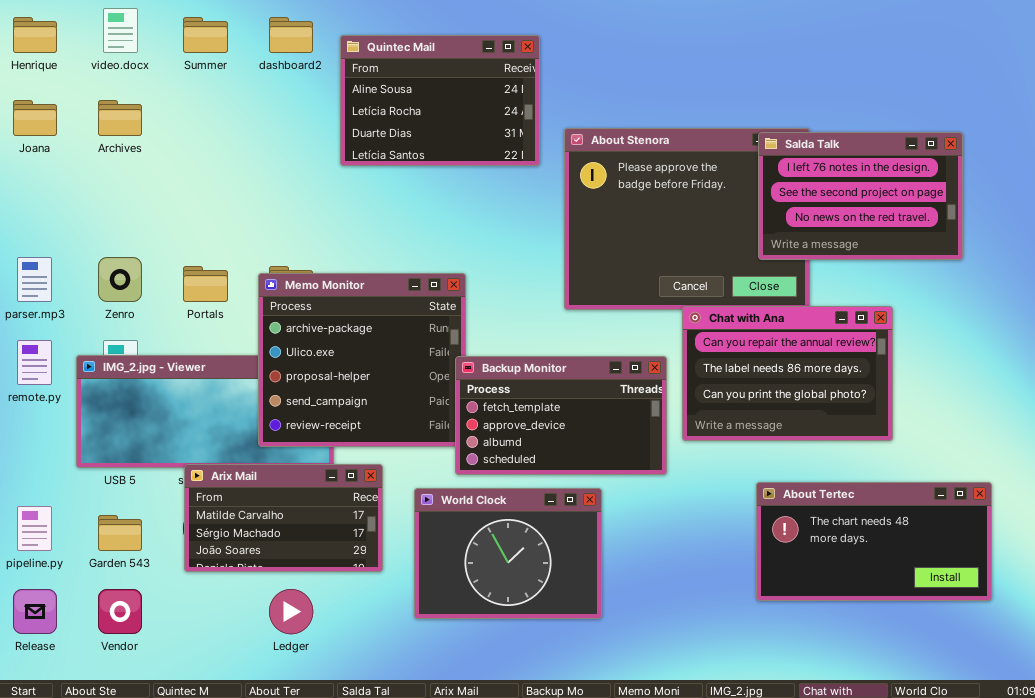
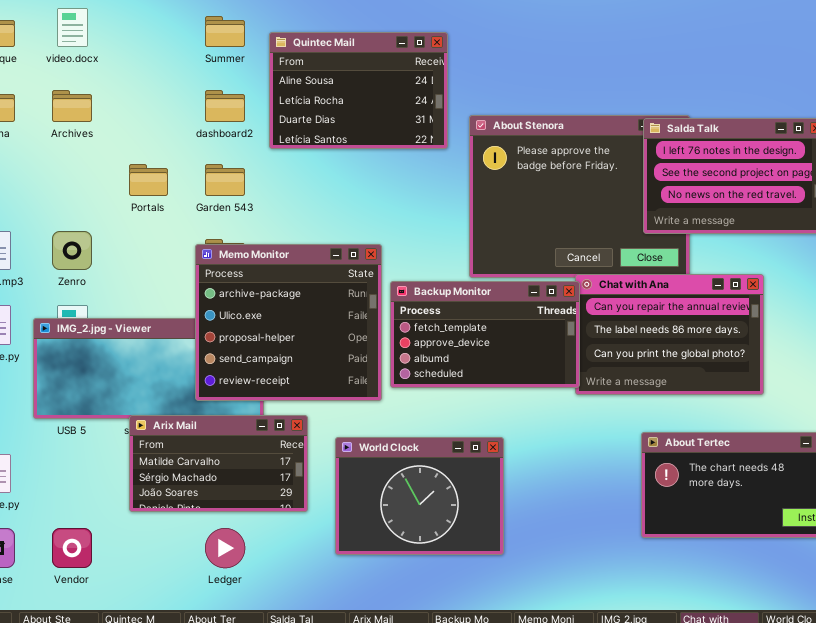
Summer: [183,17,228,53] -> [205,16,245,47], moved
dashboard2: [269,17,313,53] -> [205,90,245,122], moved
Portals: [183,266,228,302] -> [129,164,168,196], moved
Backup Monitor: [455,356,667,475] -> [390,281,580,388], moved
Garden 543: [98,515,142,551] -> [205,164,245,196], moved

